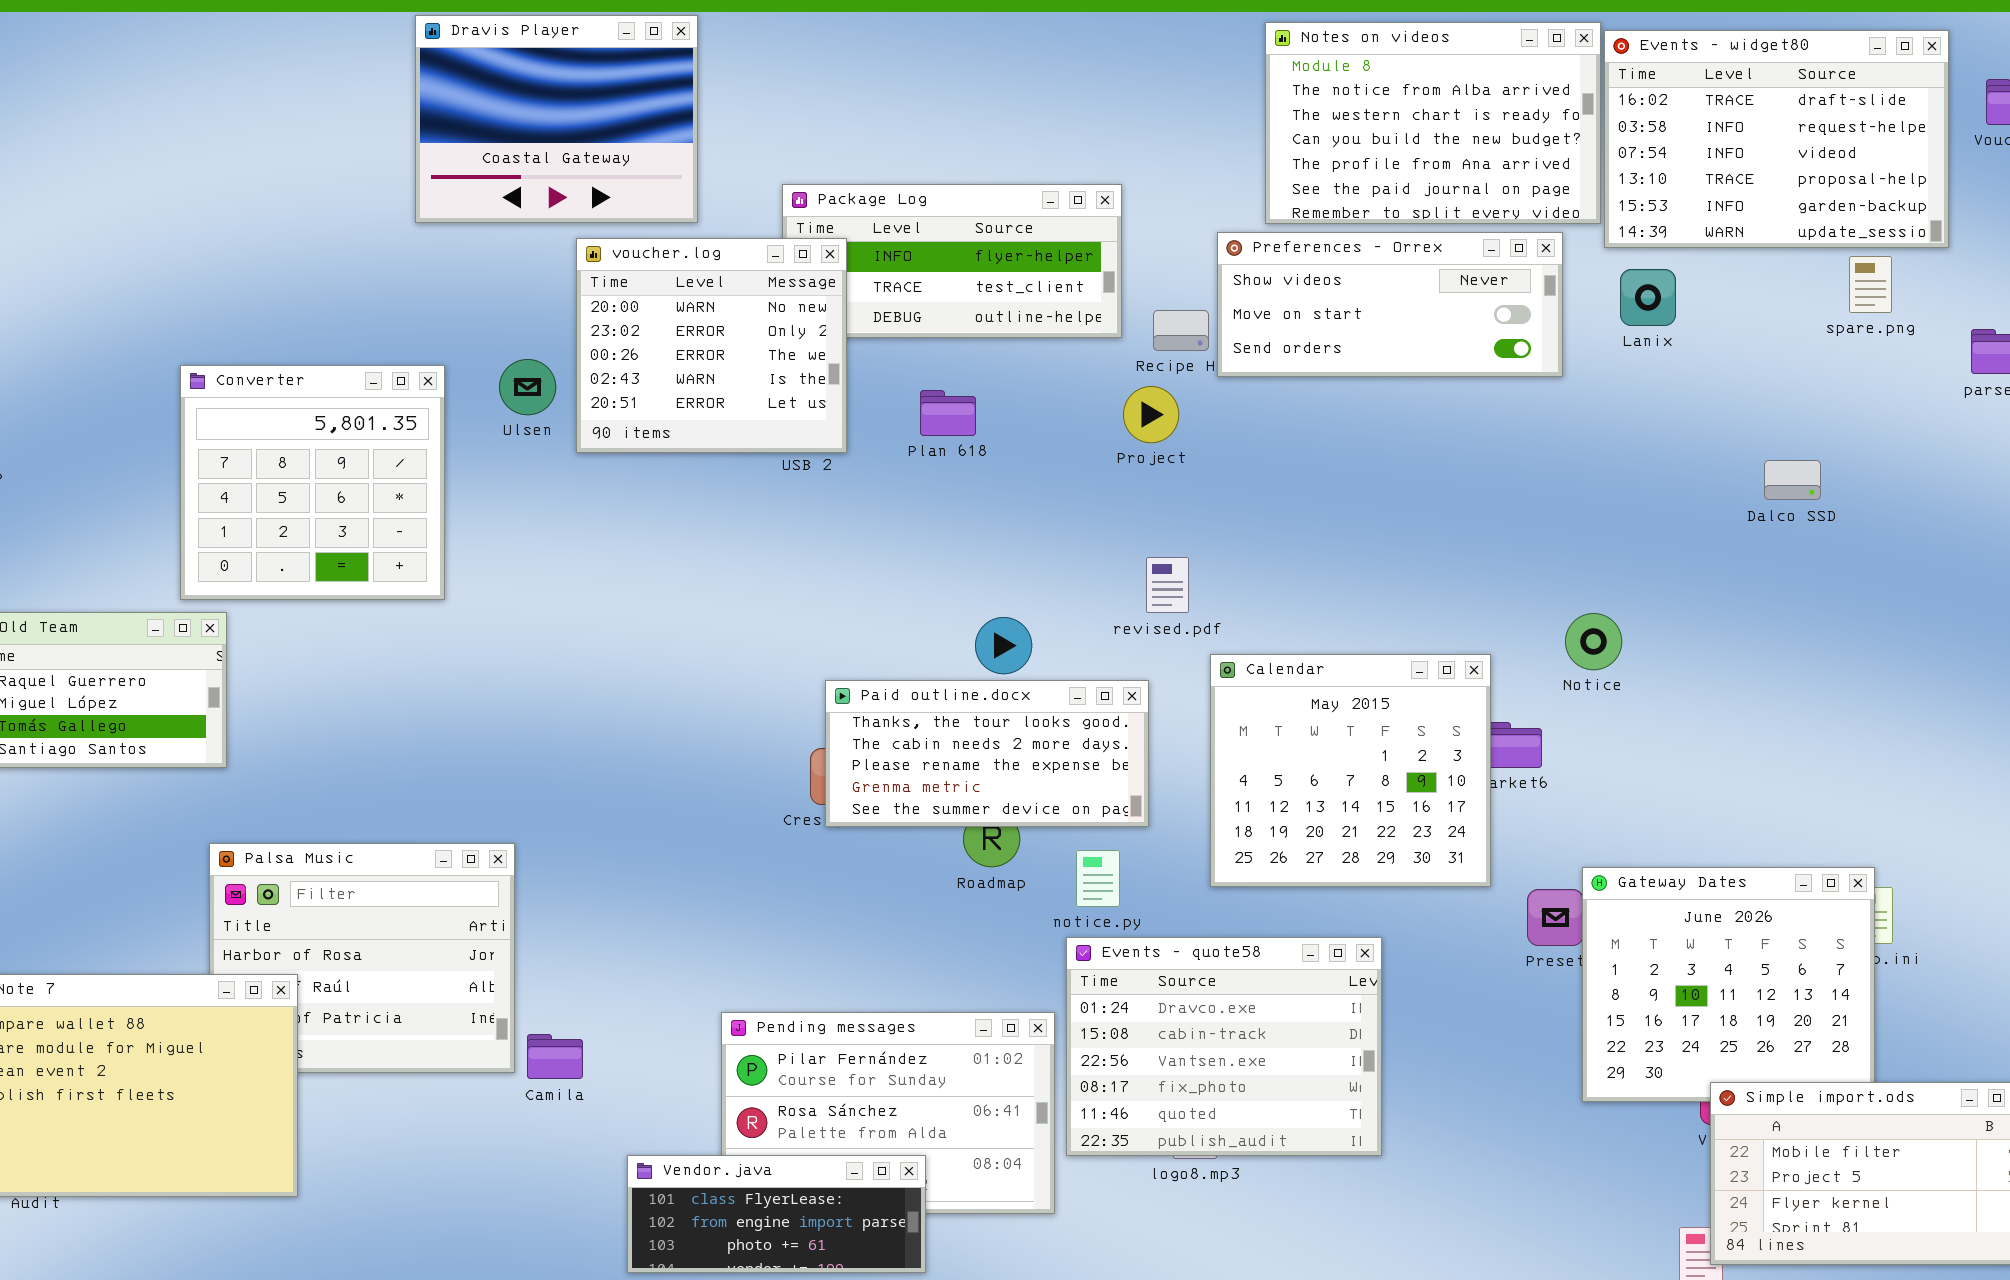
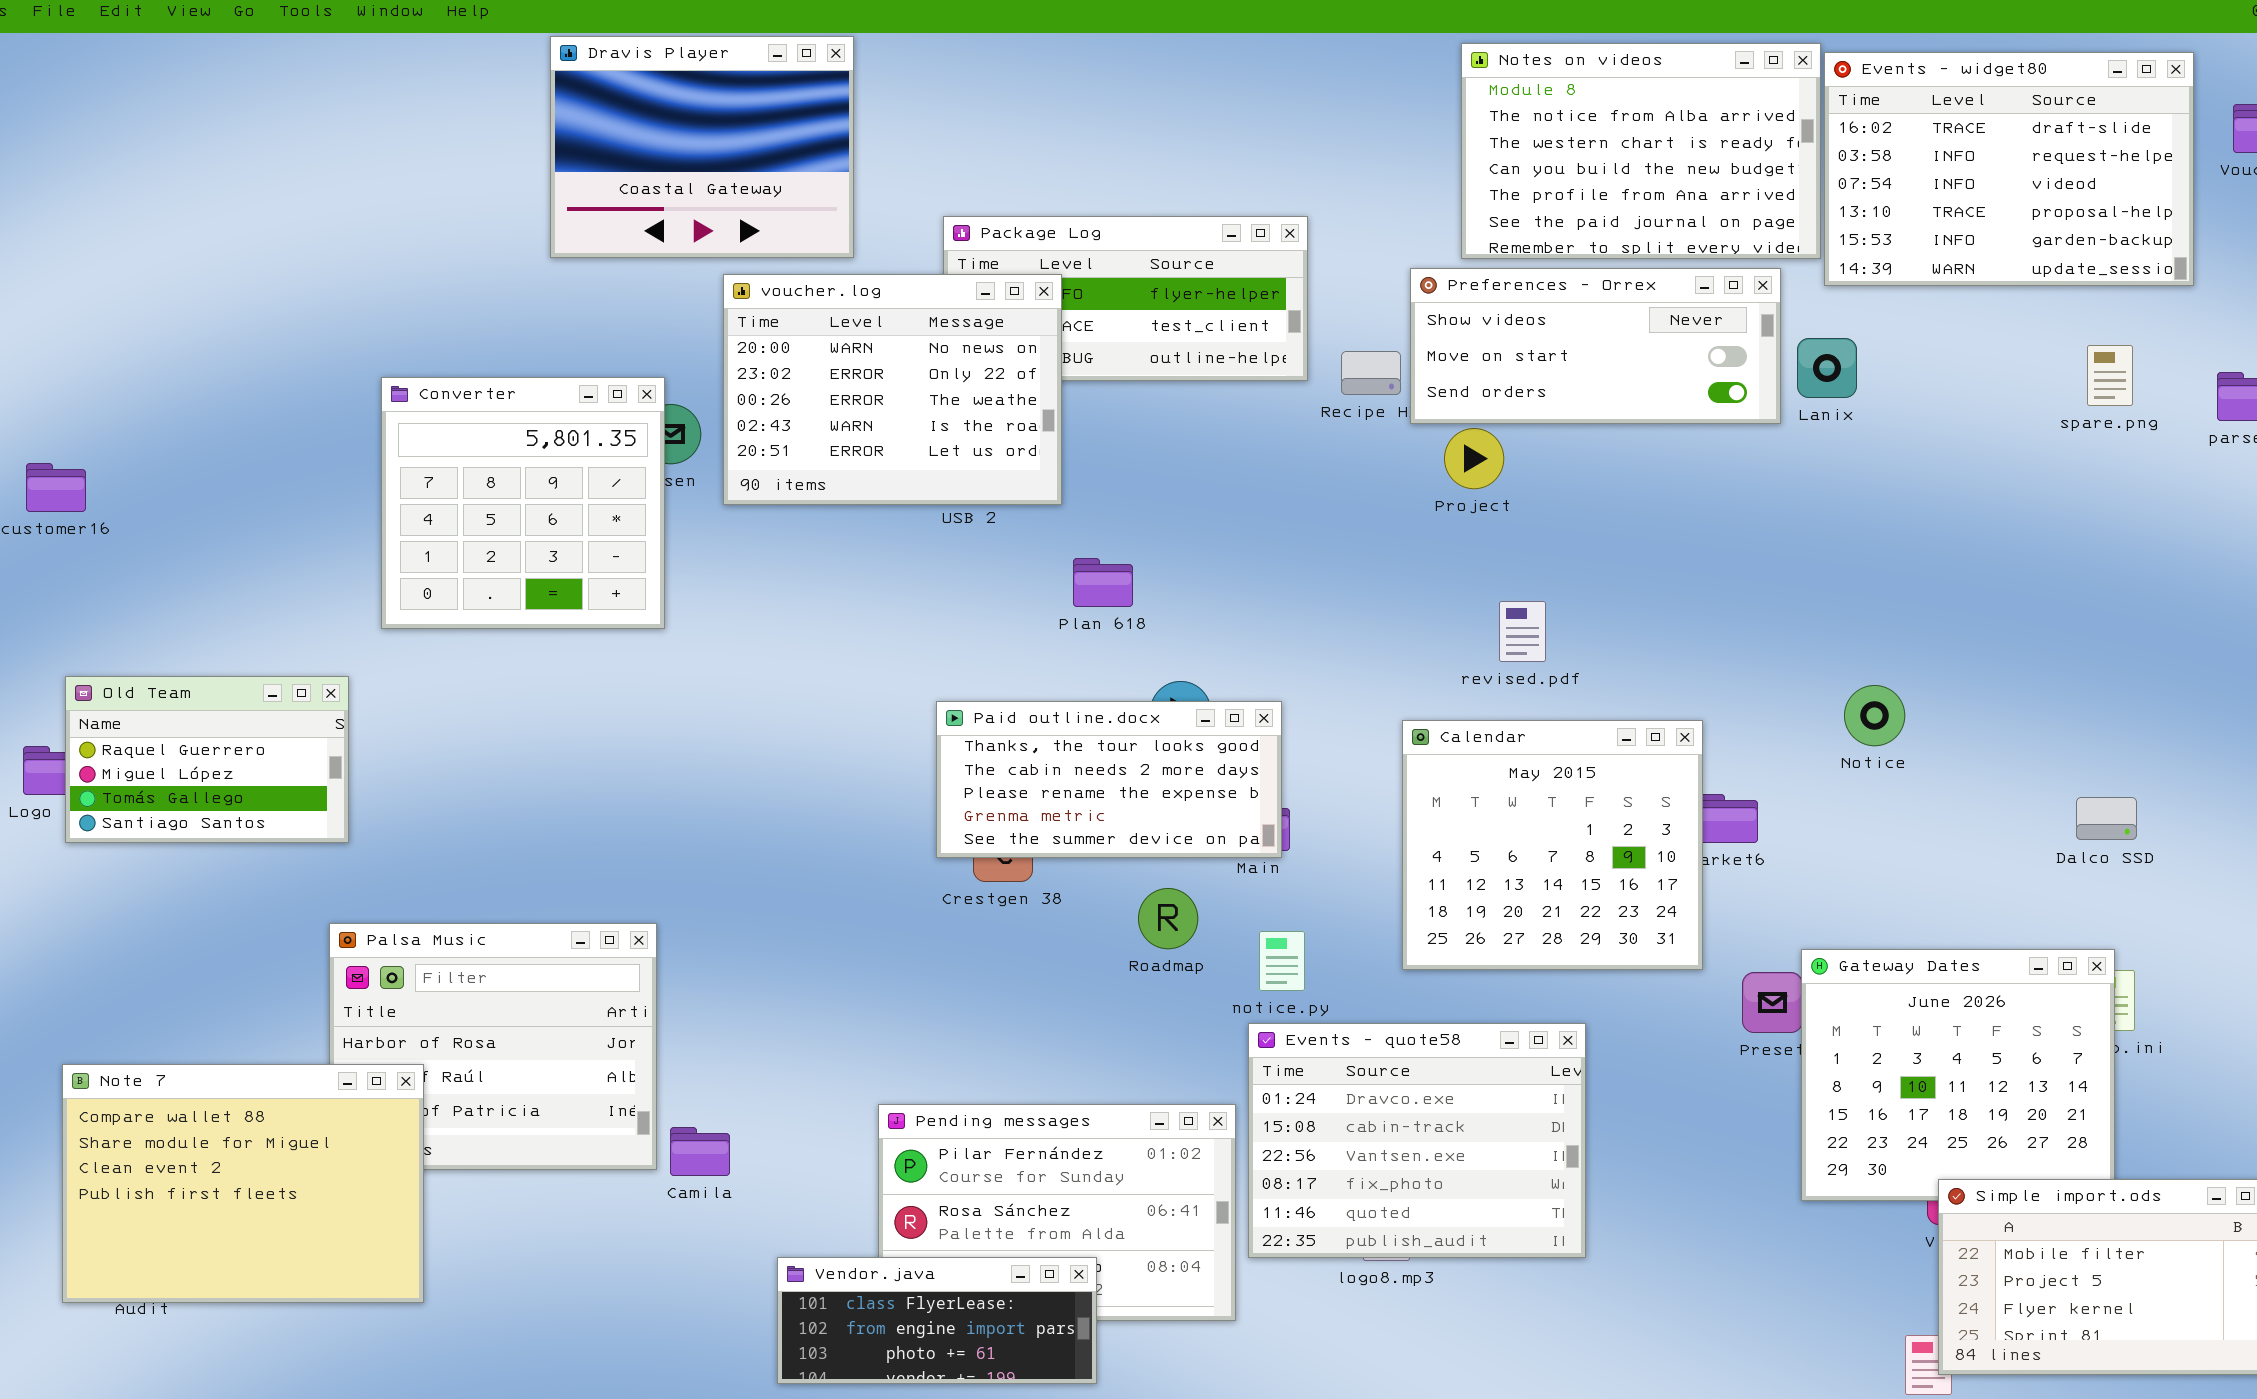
voucher.log: [576,238,847,453] -> [723,274,1062,505], resized
spare.png: [1849,256,1892,313] -> [2087,345,2133,406], moved
Lanix: [1620,269,1676,326] -> [1797,338,1857,398], moved
Converter: [180,365,445,600] -> [381,377,665,629], moved
Project: [1123,386,1179,443] -> [1444,428,1504,489], moved
Plan 618: [920,390,976,436] -> [1073,558,1133,607], moved
Dalco SSD: [1764,460,1821,500] -> [2076,797,2137,840], moved
revised.pdf: [1146,557,1189,613] -> [1499,601,1546,662], moved
Notice: [1565,613,1622,670] -> [1844,685,1905,746], moved
Paid outline.docx: [825,680,1149,827] -> [936,701,1282,858], moved

